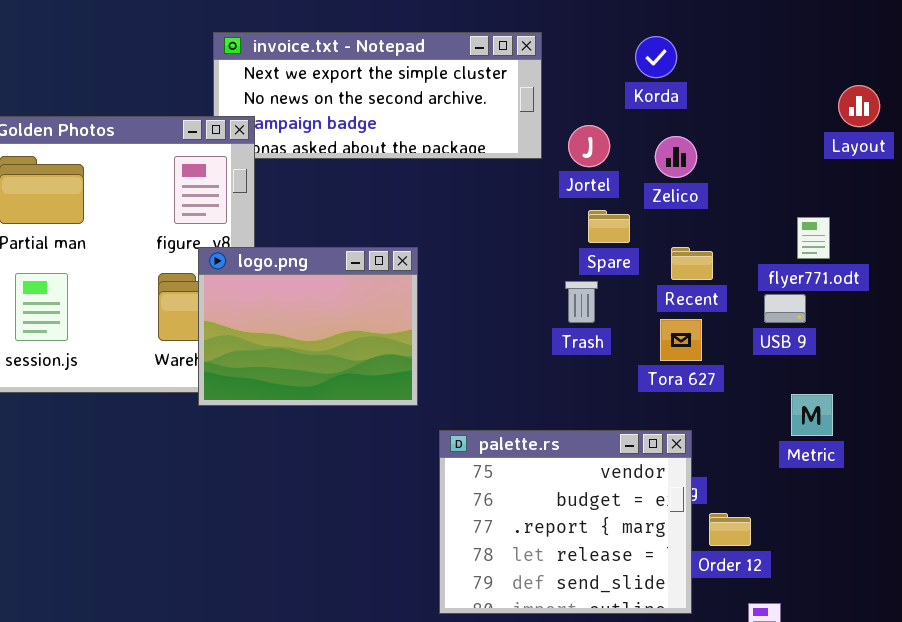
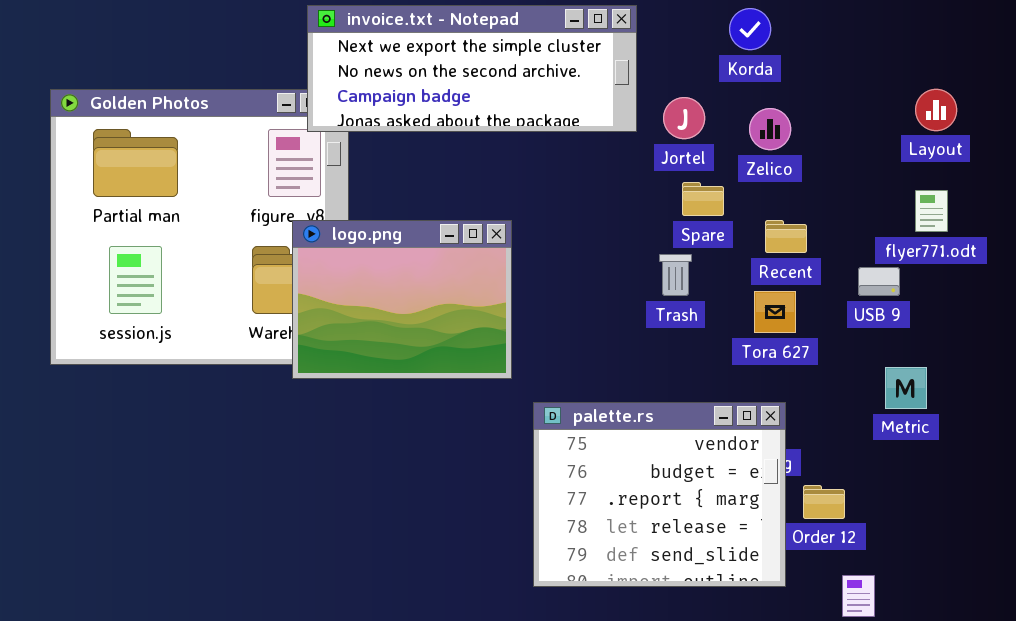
invoice.txt - Notepad: [213,32,542,159] -> [307,5,637,132], raised
Layout: [838,85,880,127] -> [915,89,957,131], moved
flyer771.odt: [797,217,830,259] -> [915,190,948,232], moved

